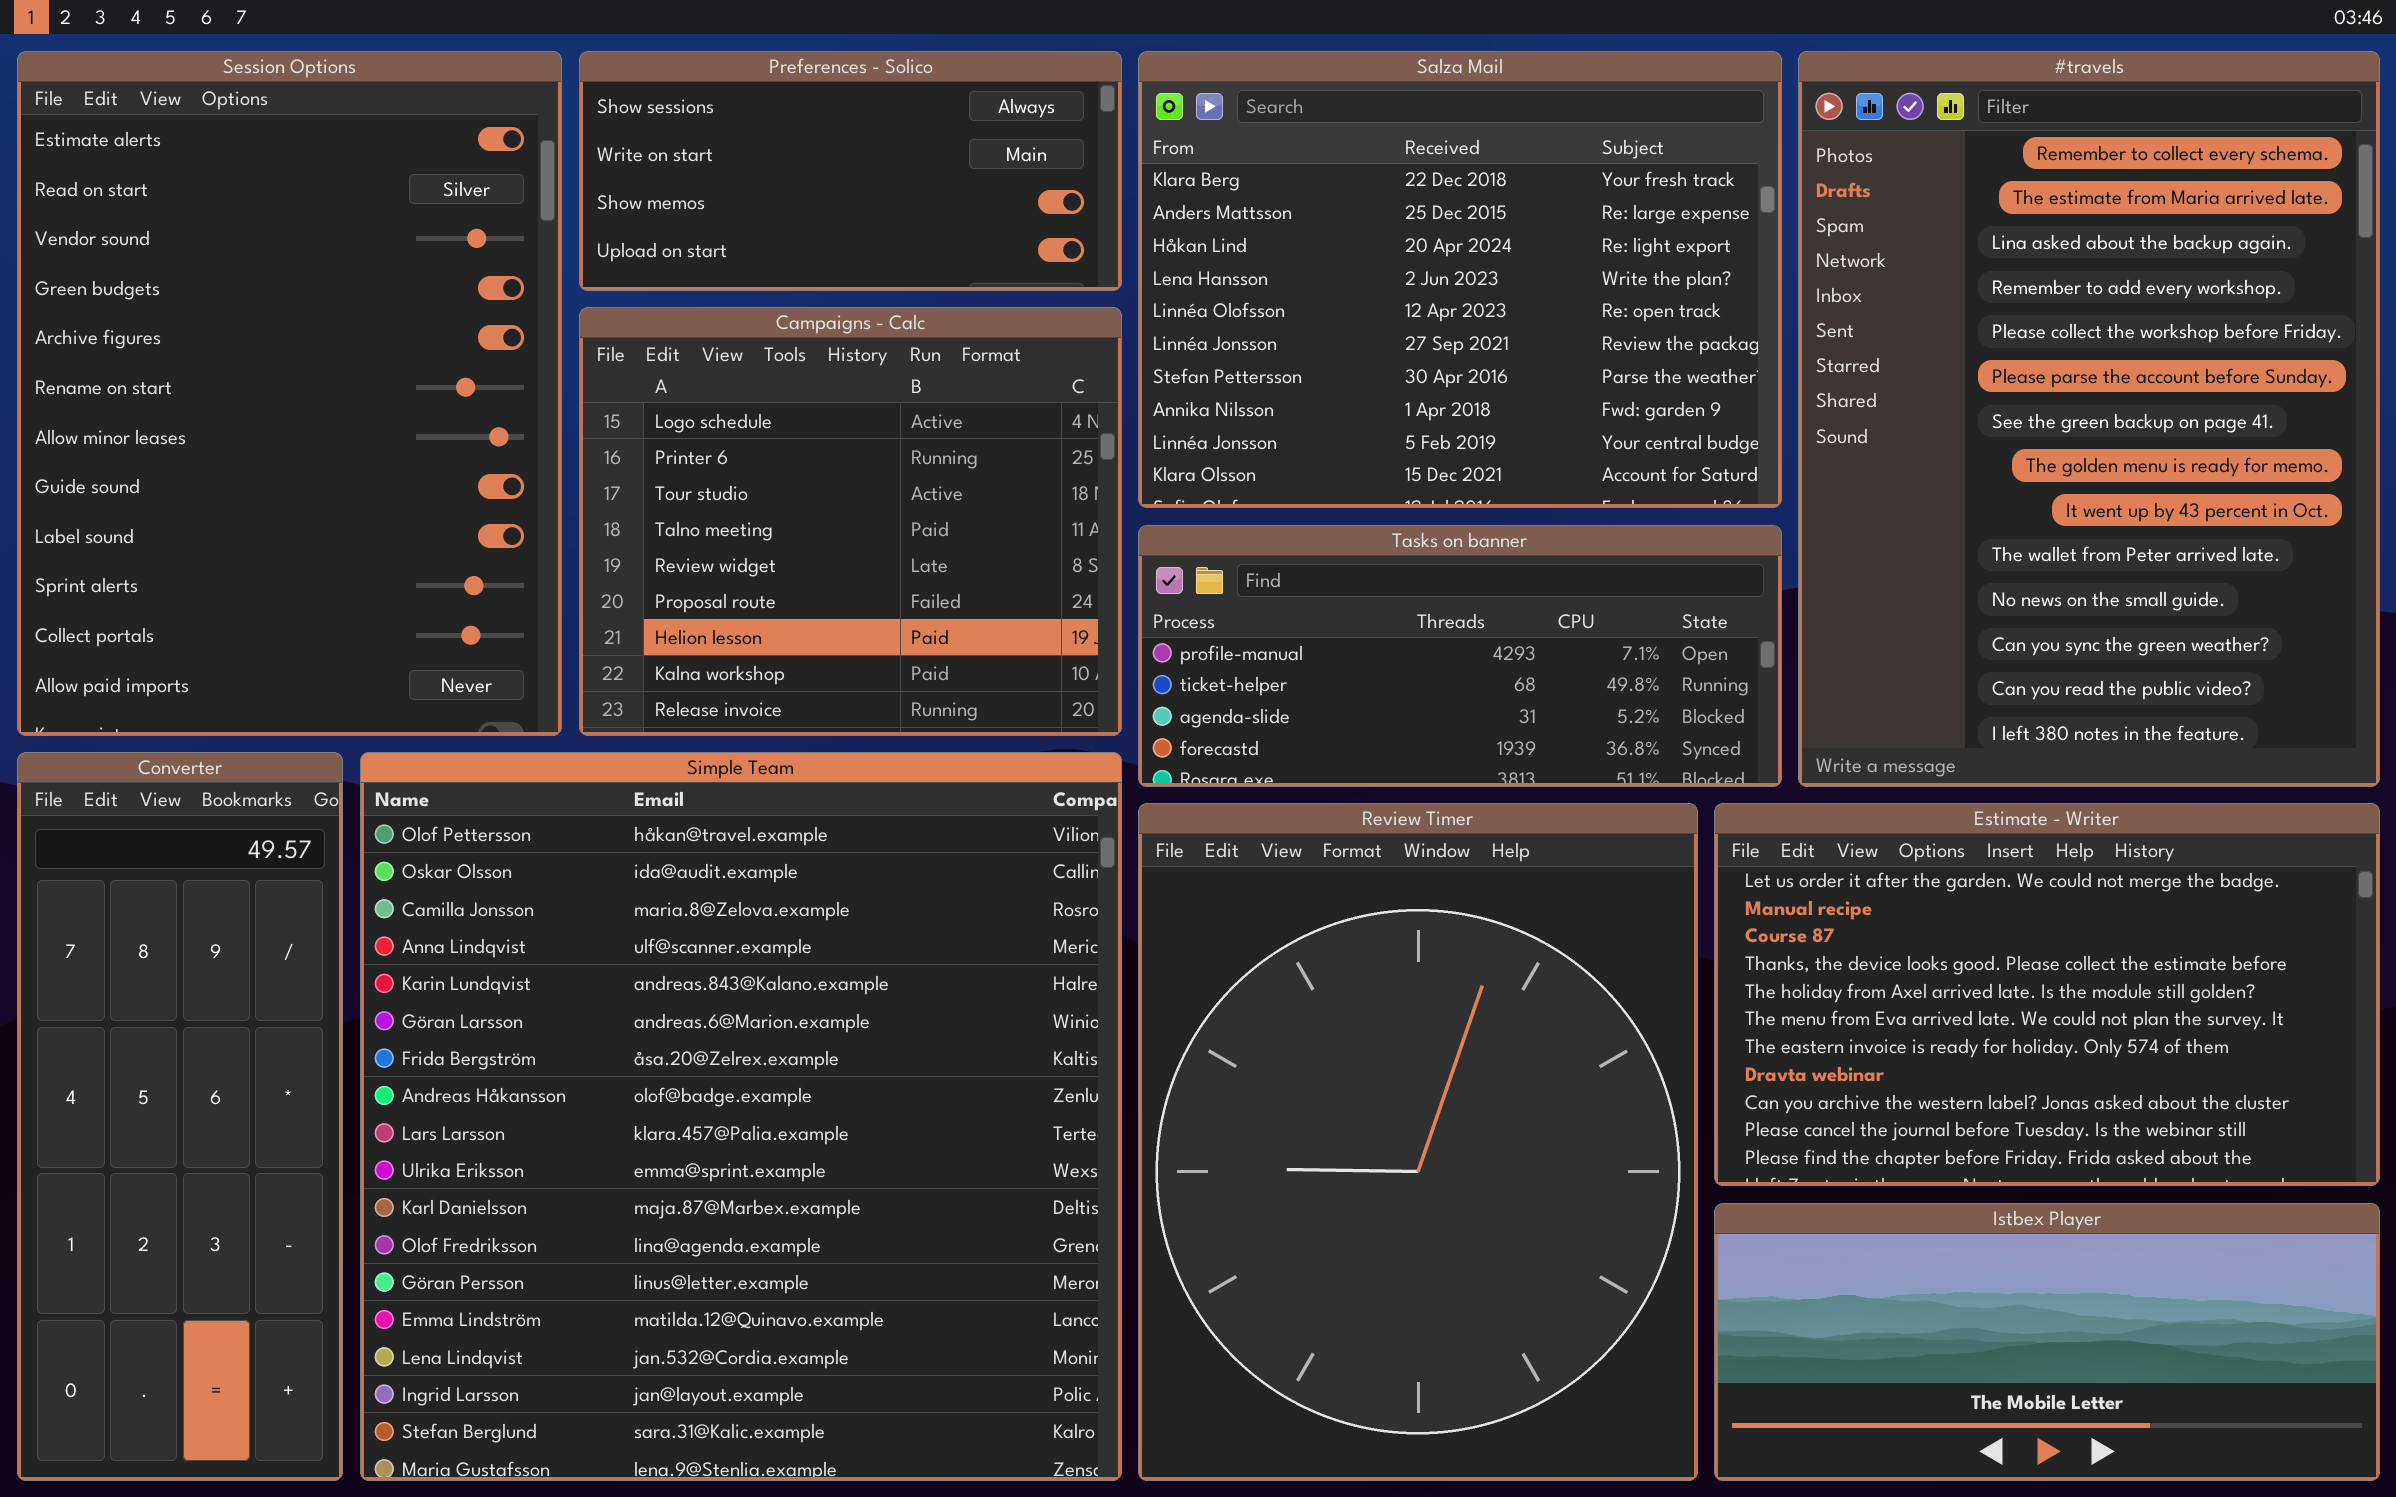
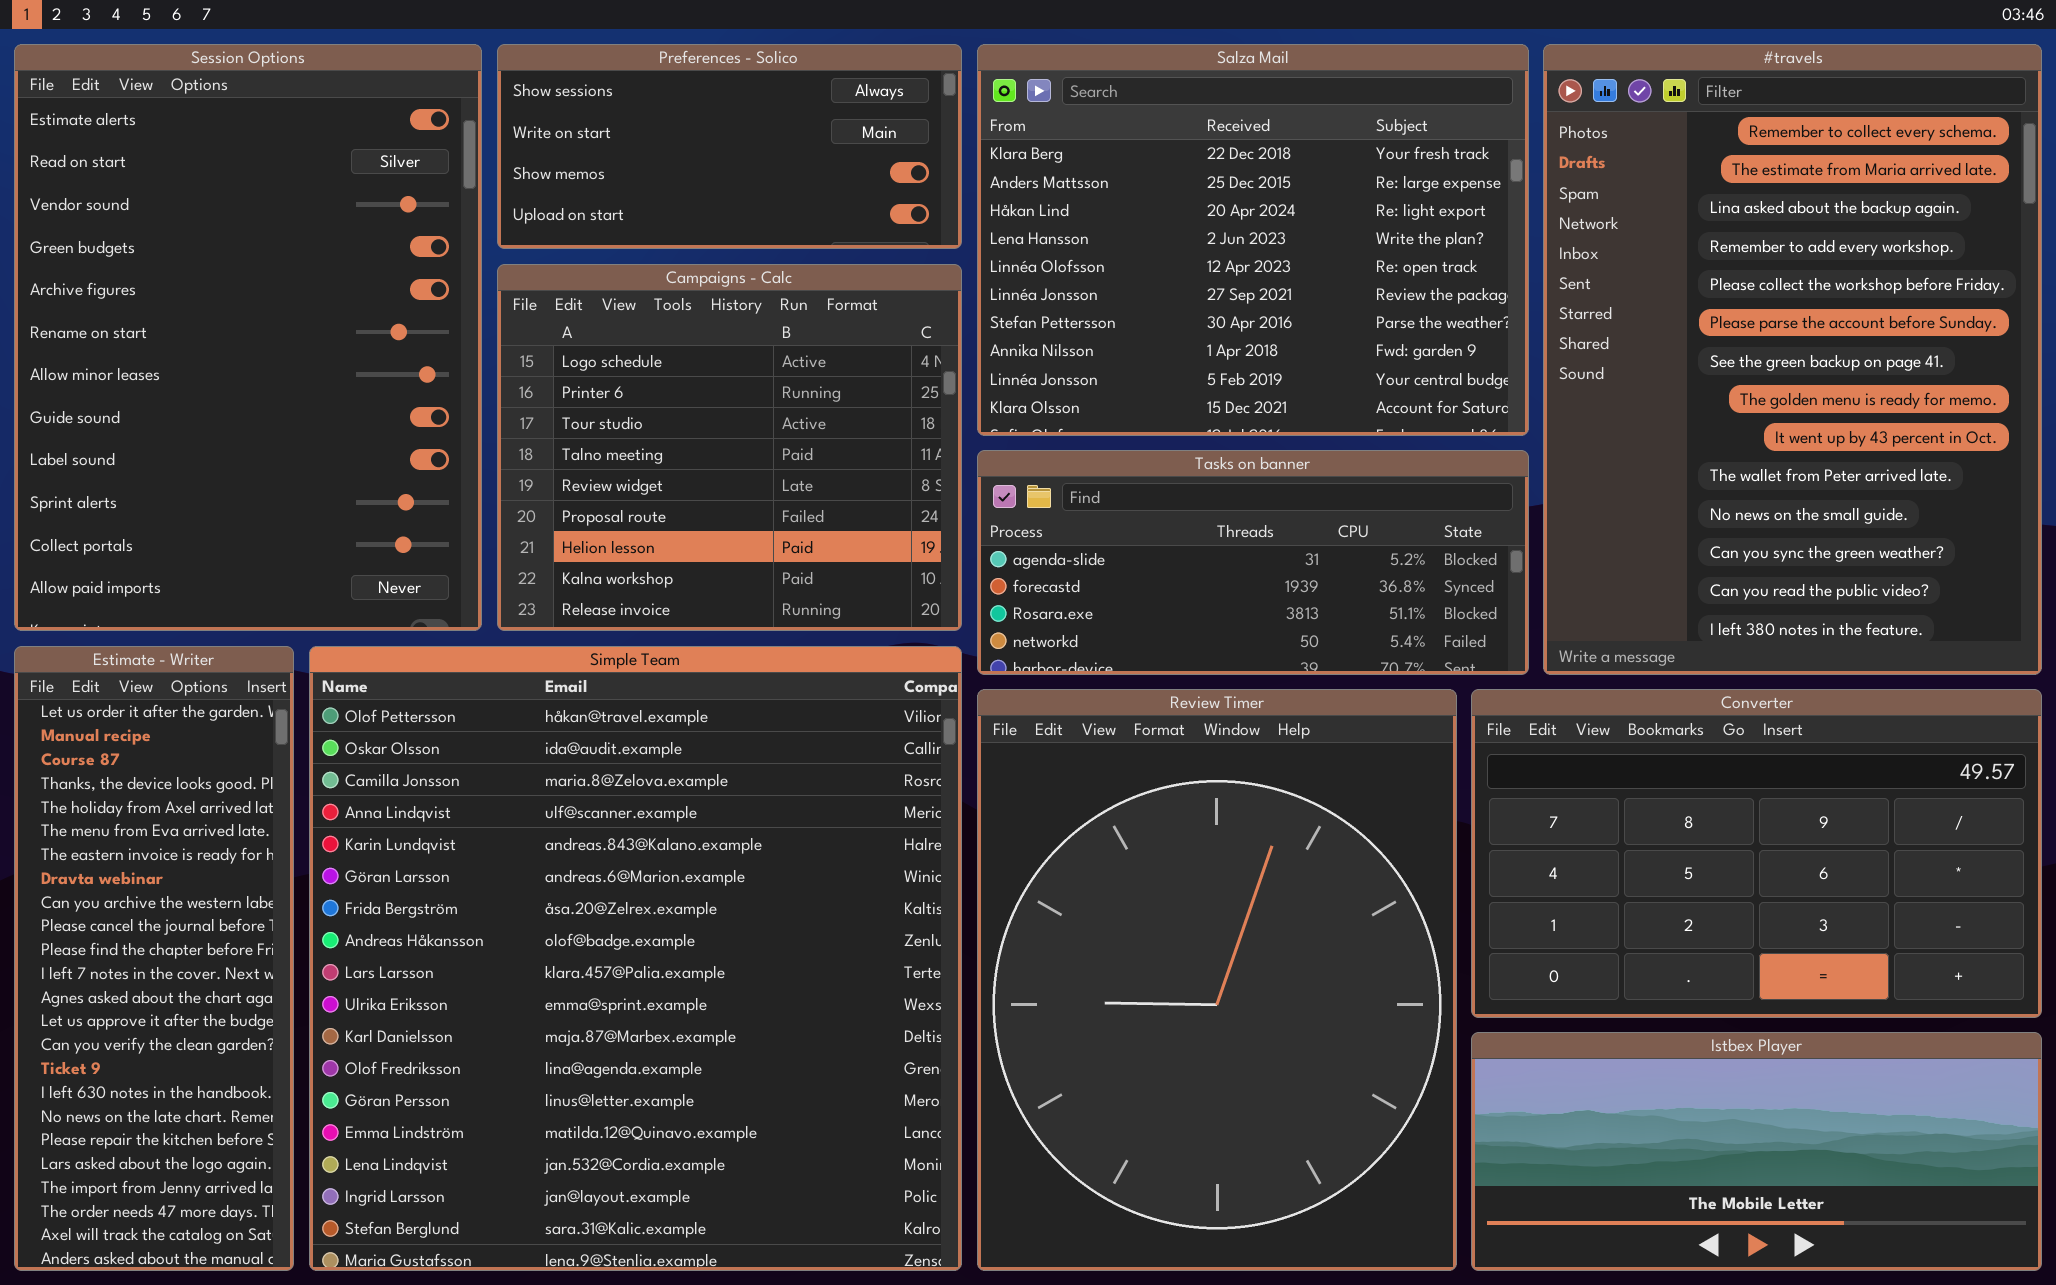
Tasks on banner: [1138,525,1782,787] -> [977,450,1529,675], scrolled down 2 rows
Converter: [17,752,343,1481] -> [1471,689,2042,1018], moved, resized
Estimate - Writer: [1714,803,2380,1186] -> [14,646,294,1271], moved, resized

